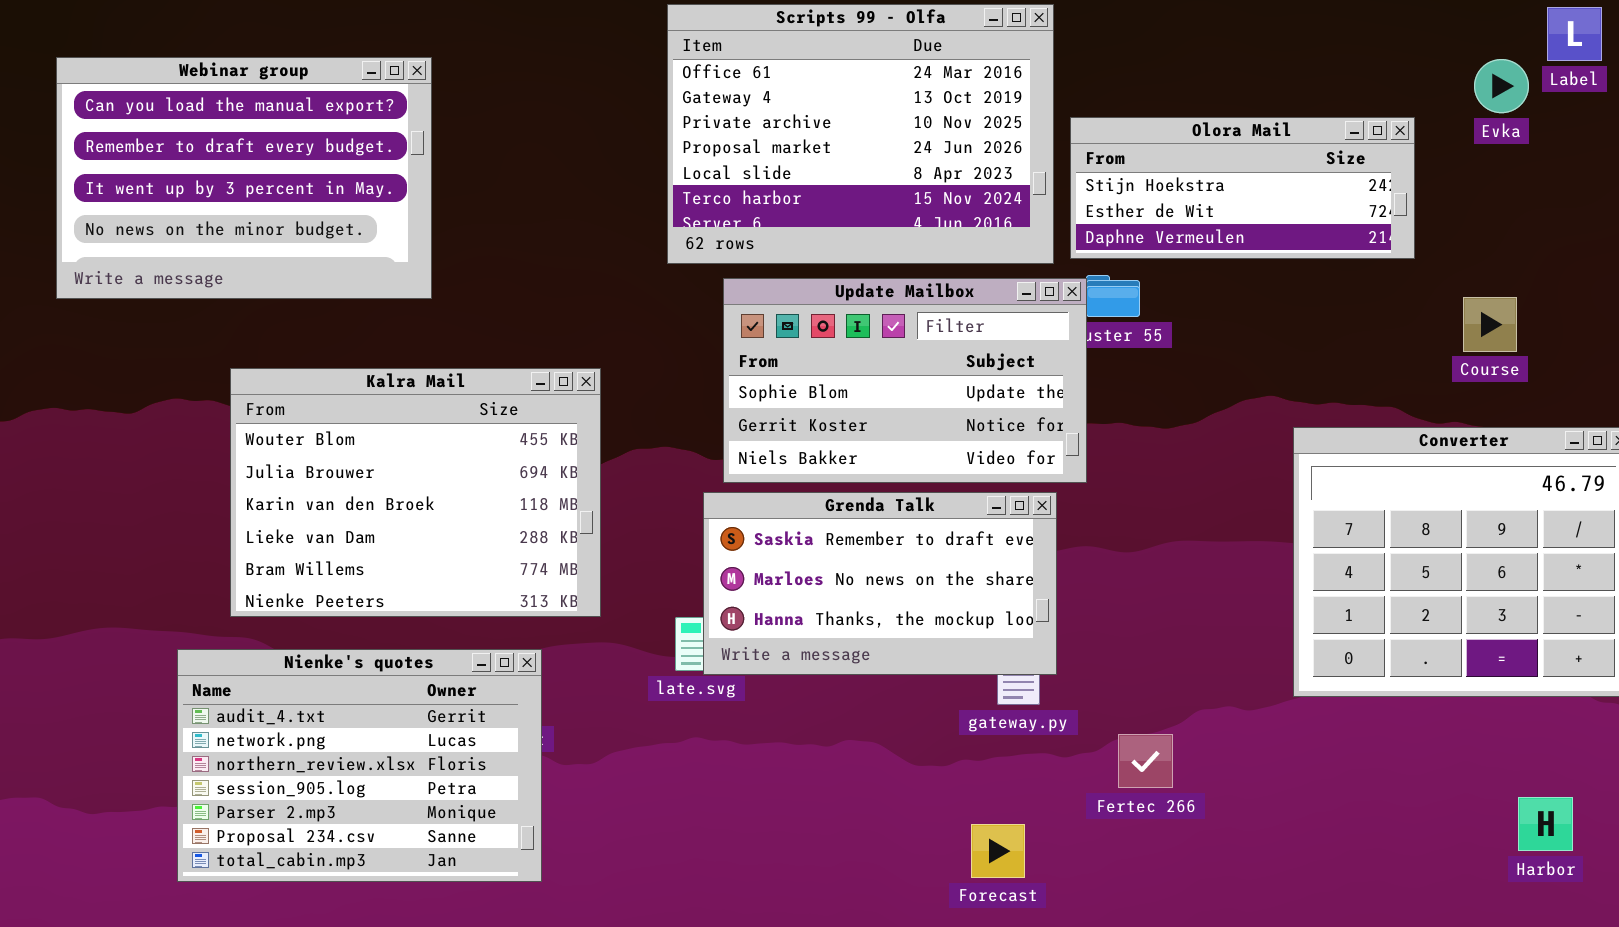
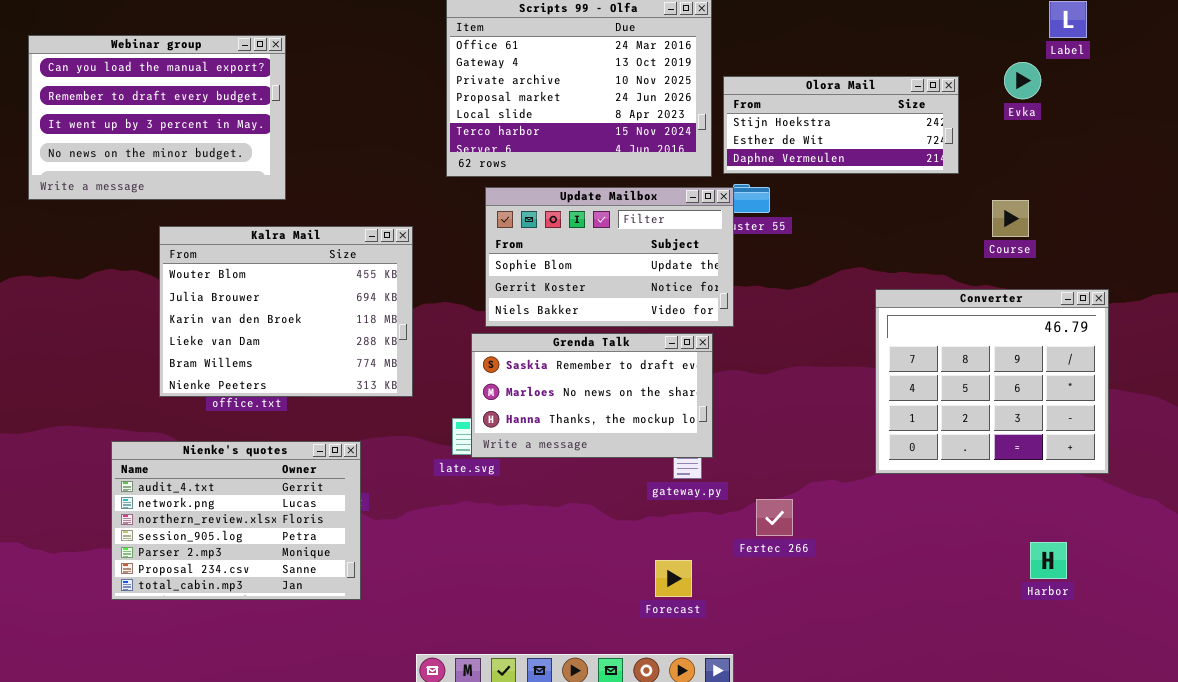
Evka: [1474,59,1529,113] -> [1004,62,1041,99], moved
Kalra Mail: [230,368,601,617] -> [159,226,413,397], moved

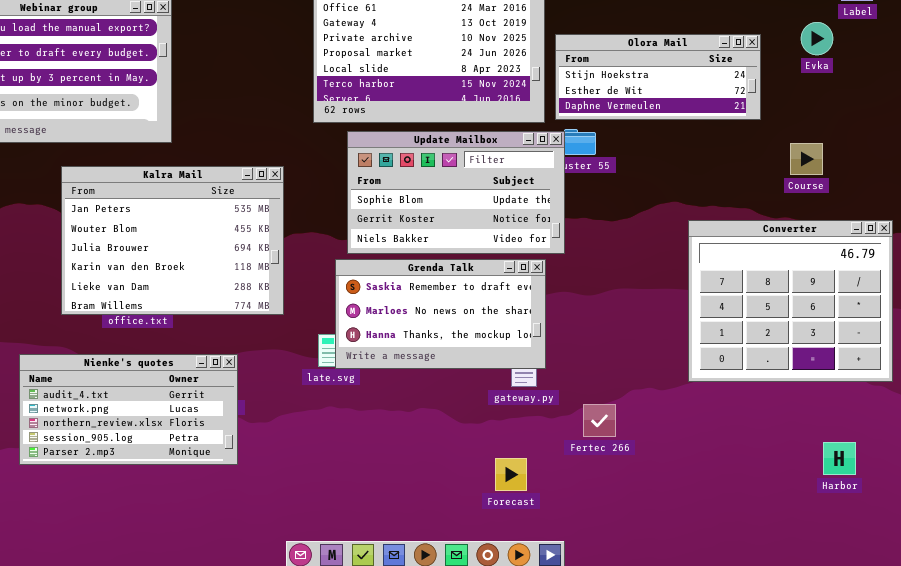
Kalra Mail: [159,226,413,397] -> [61,166,284,315], scrolled up 1 row
Nienke's quotes: [111,441,361,600] -> [19,354,238,465], resized

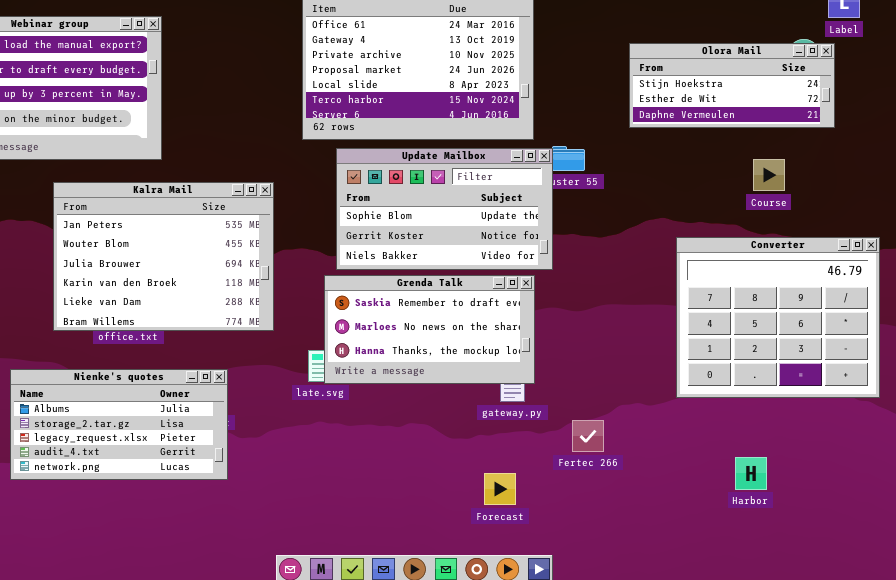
Olora Mail: [555,34,761,120] -> [629,43,835,128], moved
Course: [790,143,823,175] -> [753,159,785,191], moved
Nienke's quotes: [19,354,238,465] -> [10,369,228,480], scrolled up 3 rows
Harbor: [823,442,856,475] -> [735,457,767,490], moved

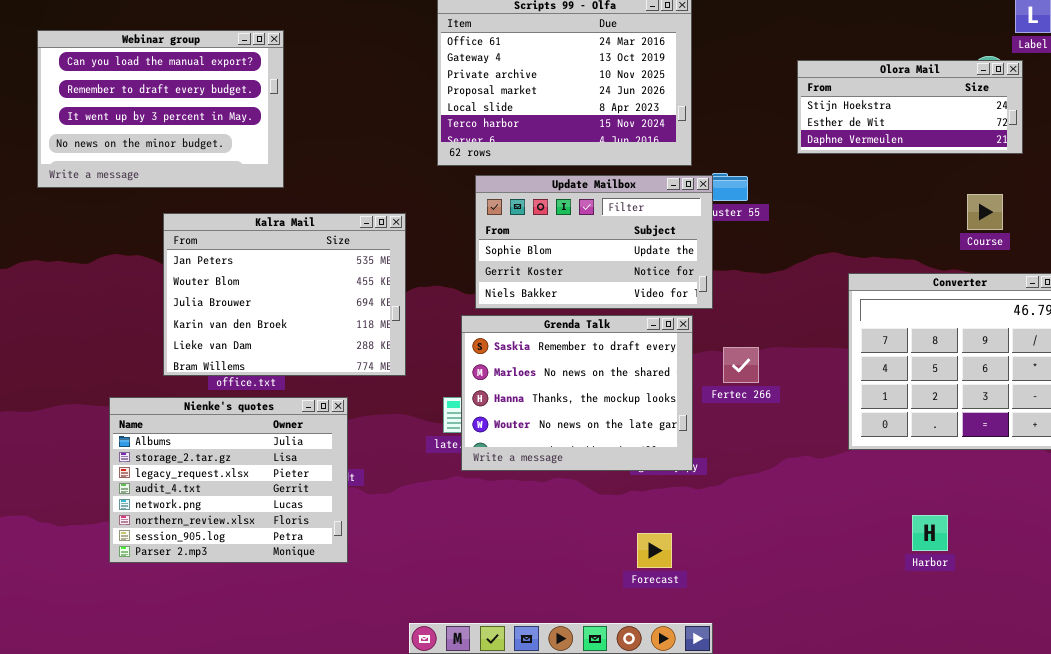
Course: [753,159,785,191] -> [967,194,1003,230], moved
Grenda Talk: [324,275,535,384] -> [461,315,693,471], resized
Nienke's quotes: [10,369,228,480] -> [109,397,348,563], moved, resized
Fertec 266: [572,420,604,452] -> [723,347,759,383], moved

